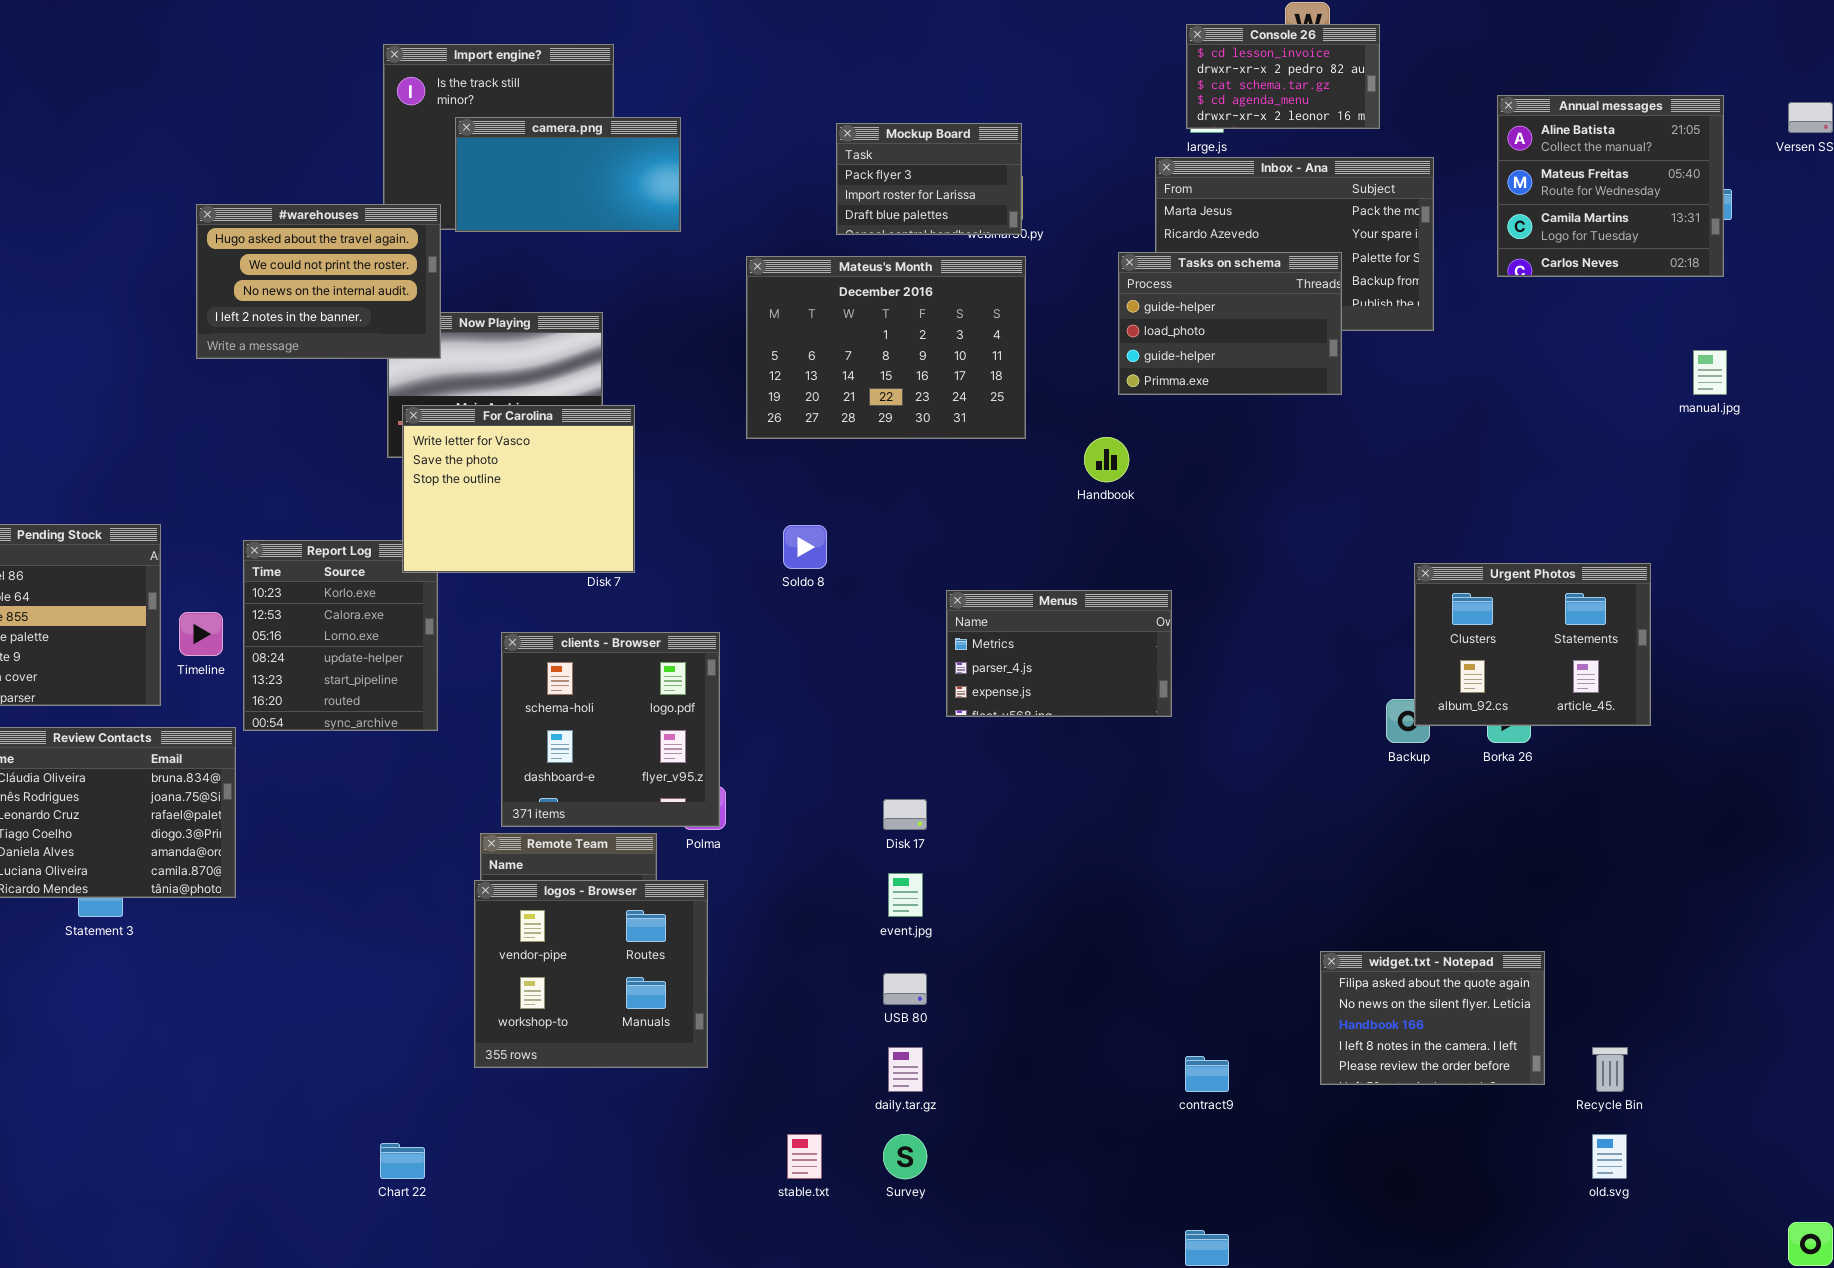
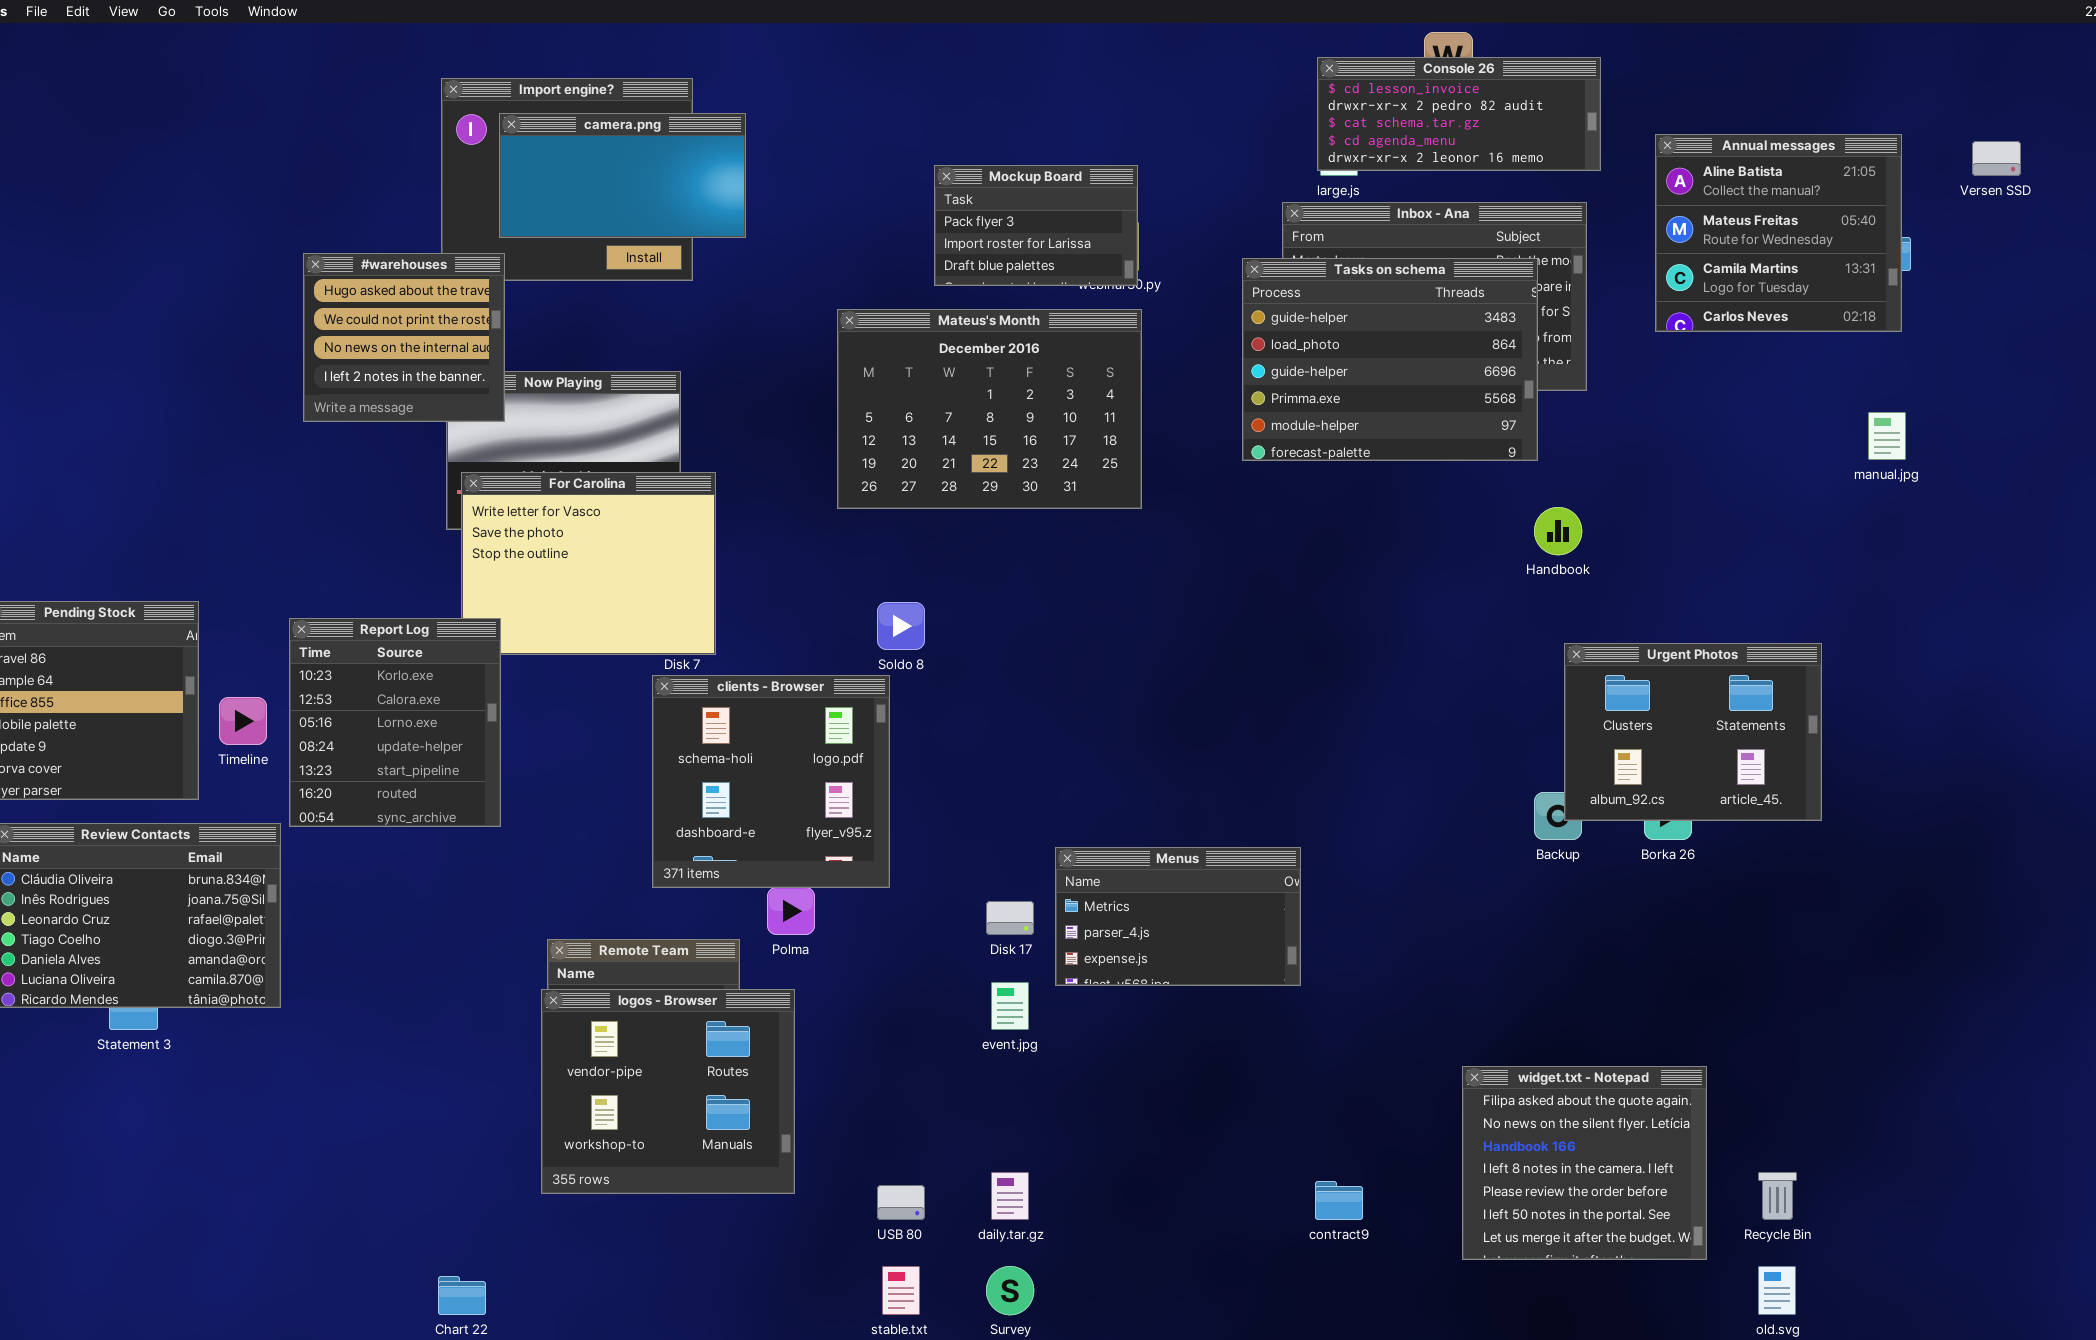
Console 26: [1186,24,1380,129] -> [1317,57,1601,171], resized
camera.png: [455,117,681,232] -> [499,113,746,238], moved
#warehouses: [196,204,441,359] -> [303,253,505,422], resized
Tasks on schema: [1118,252,1342,395] -> [1242,258,1538,461], resized
Handbook: [1084,437,1129,482] -> [1534,507,1582,555], moved
Report Log: [243,540,438,731] -> [289,618,501,827], raised
Menus: [946,590,1172,717] -> [1055,847,1301,986], moved
clients - Browser: [501,632,720,827] -> [652,675,890,888], moved
widget.txt - Notepad: [1320,951,1545,1085] -> [1462,1066,1707,1260], resized
USB 80: [883,973,927,1005] -> [877,1185,925,1220], moved

